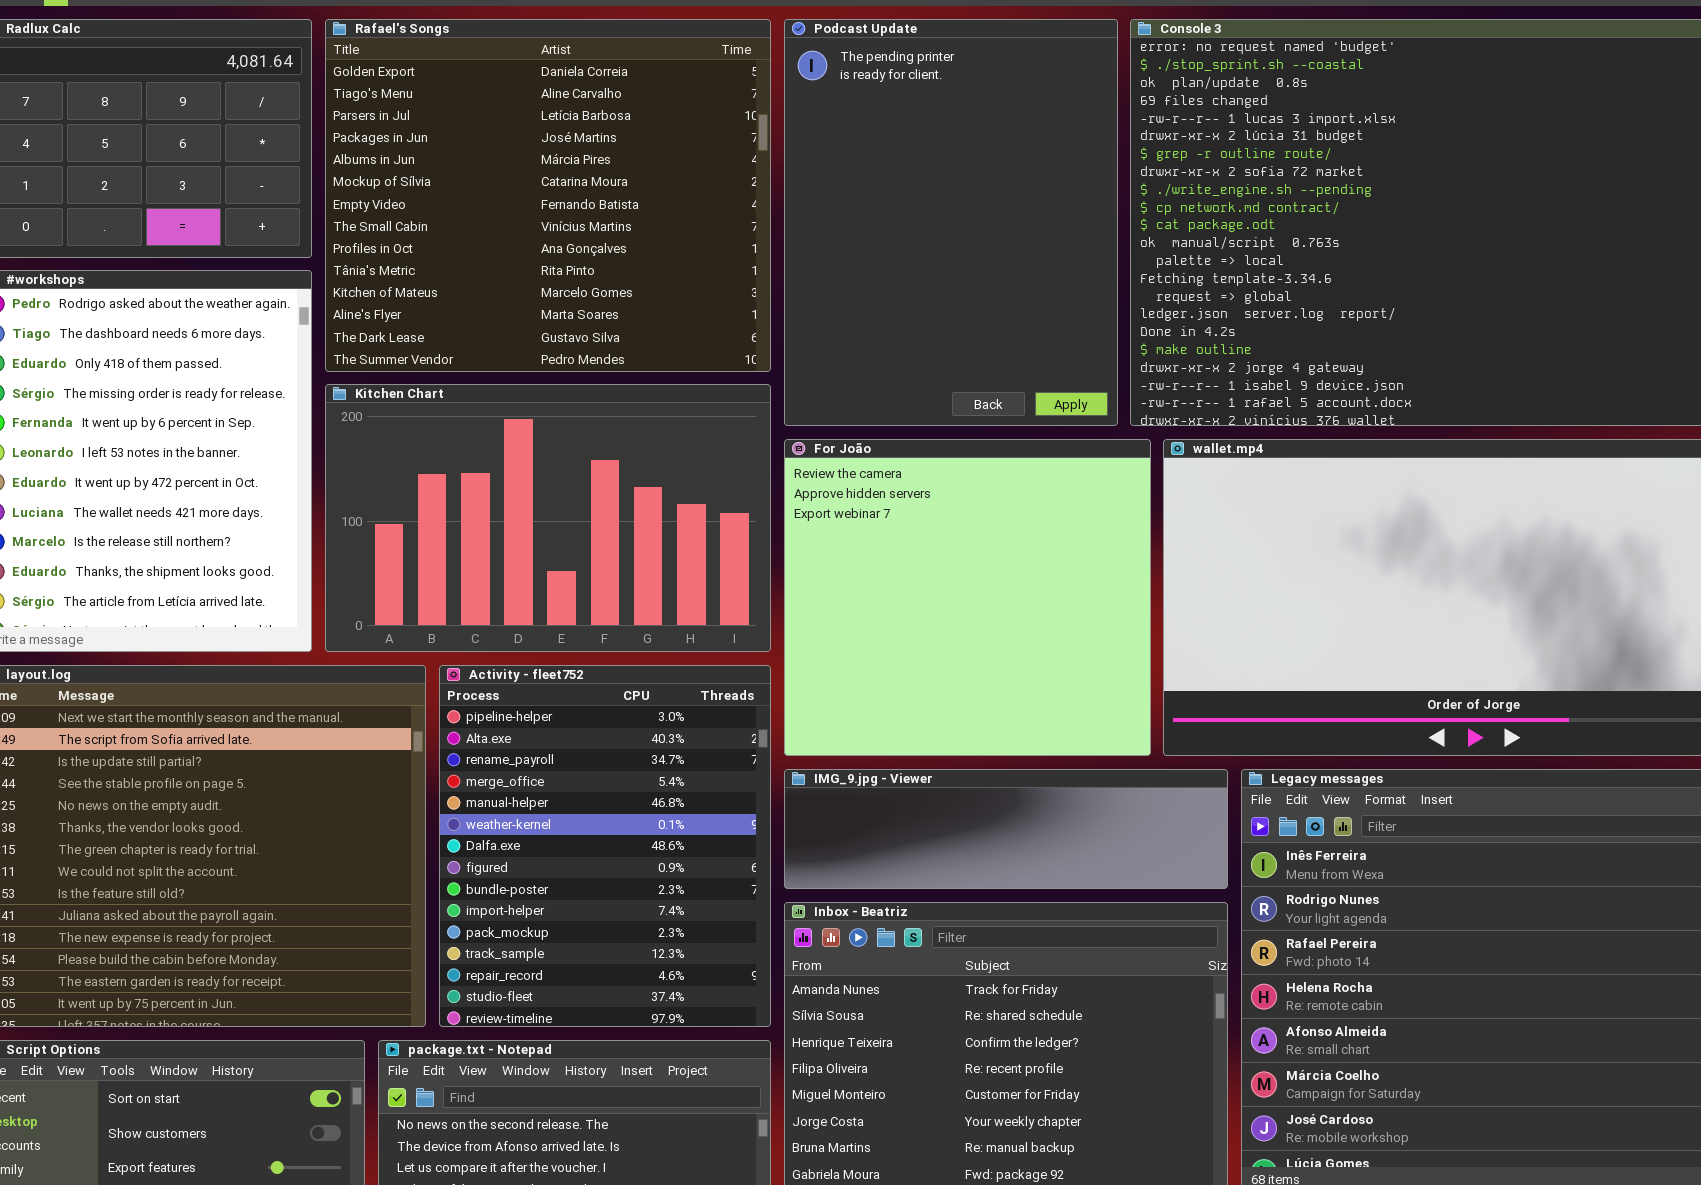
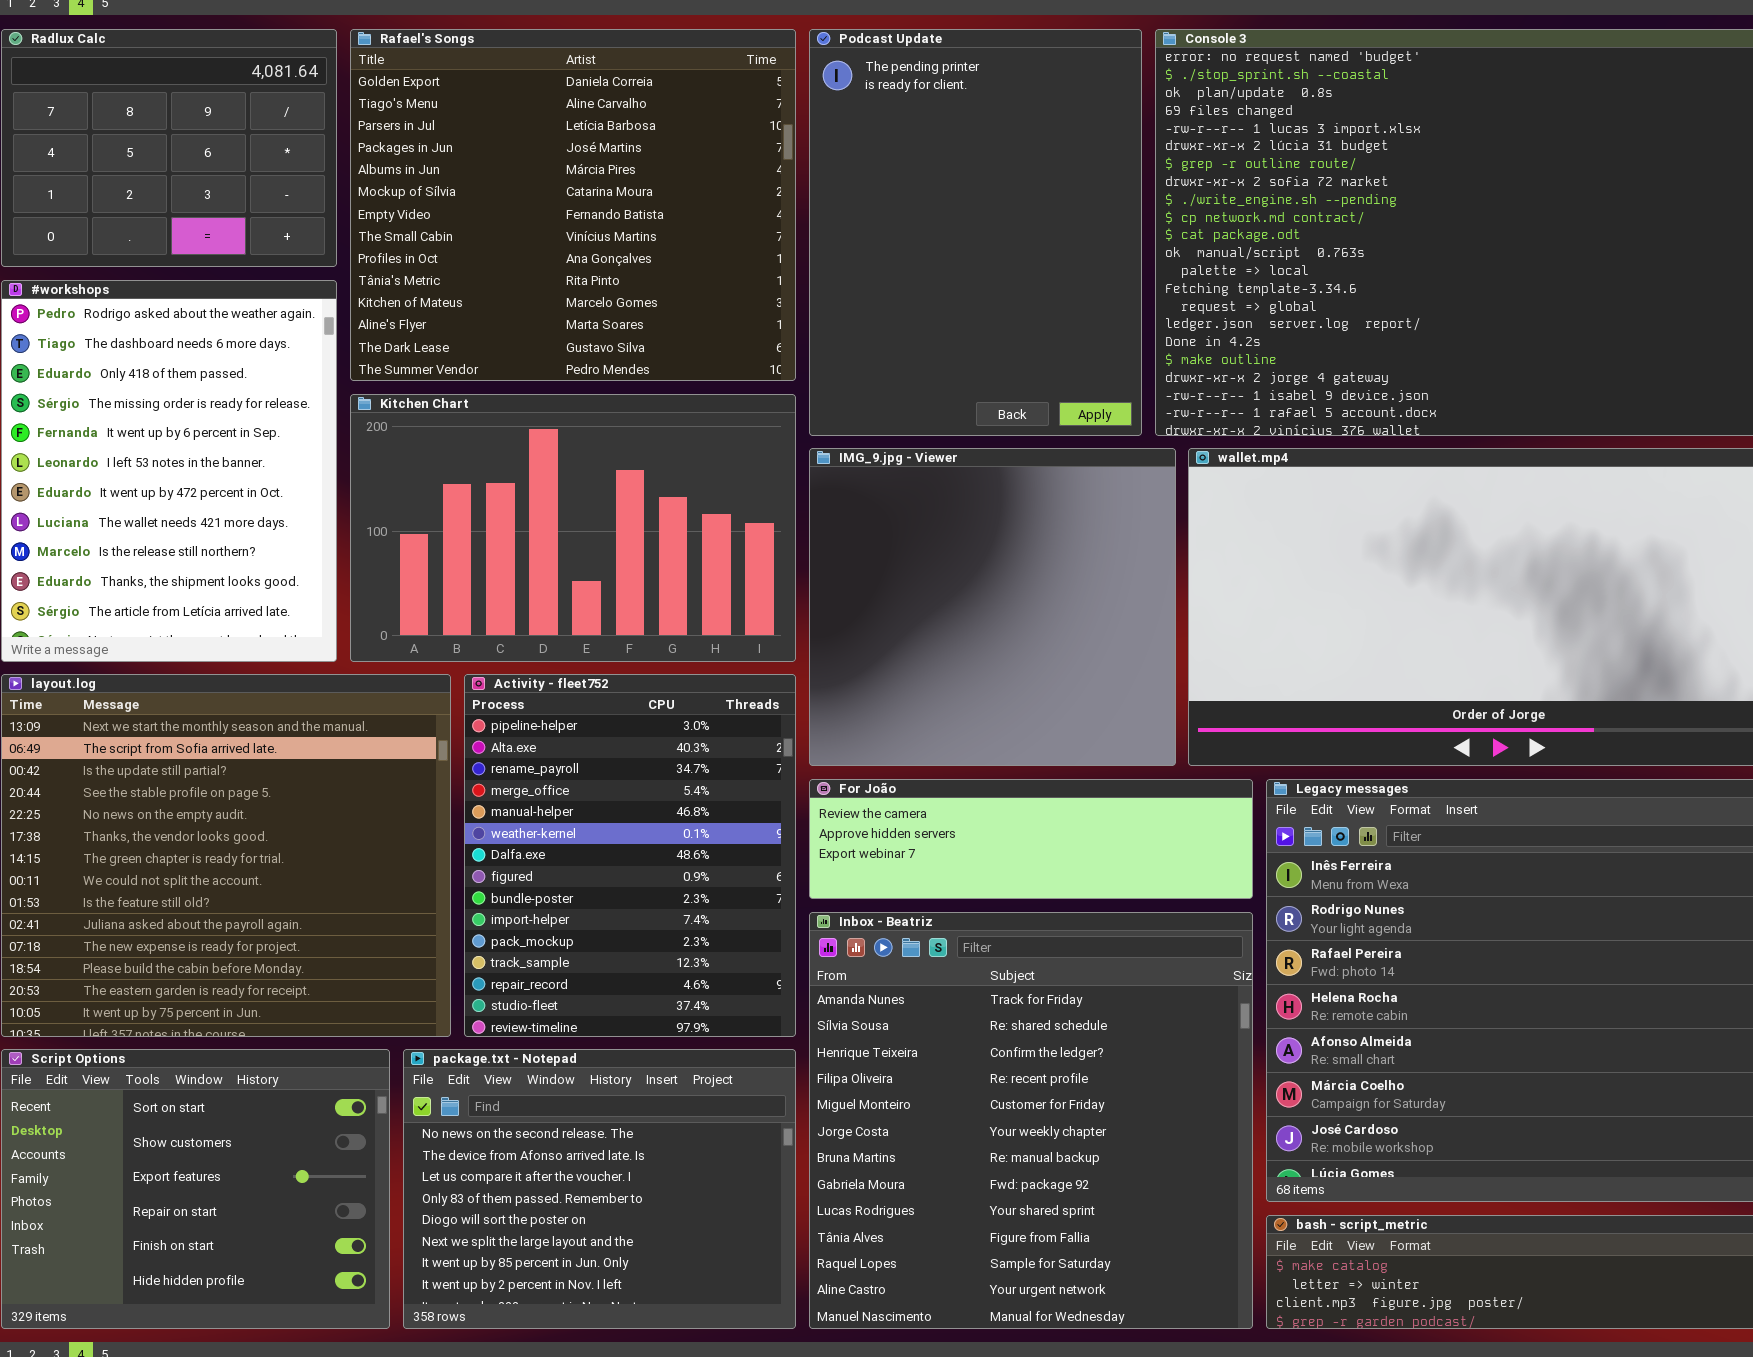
For João: [784,439,1151,756] -> [809,779,1253,899], moved, resized
IMG_9.jpg - Viewer: [784,769,1228,889] -> [809,448,1176,766], moved, resized

